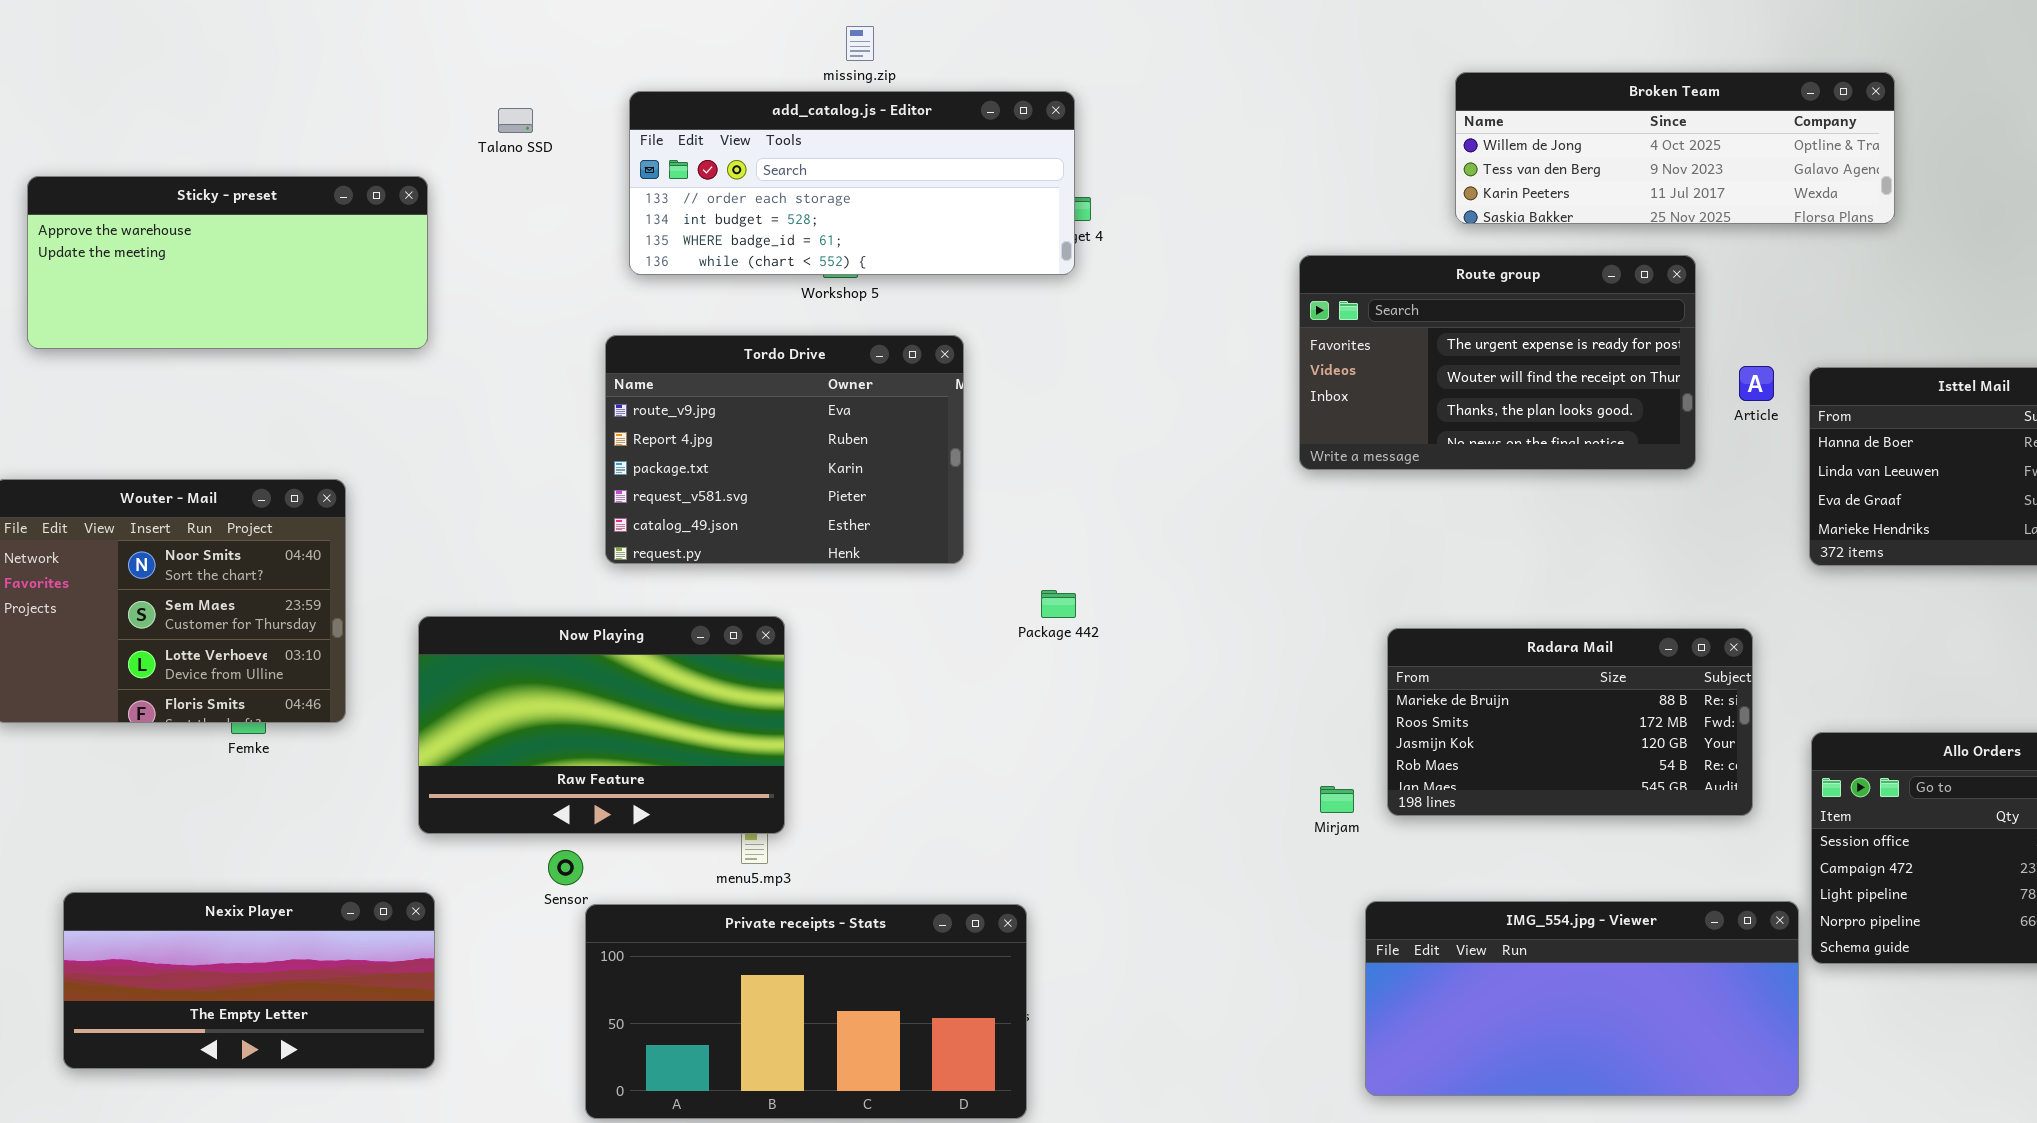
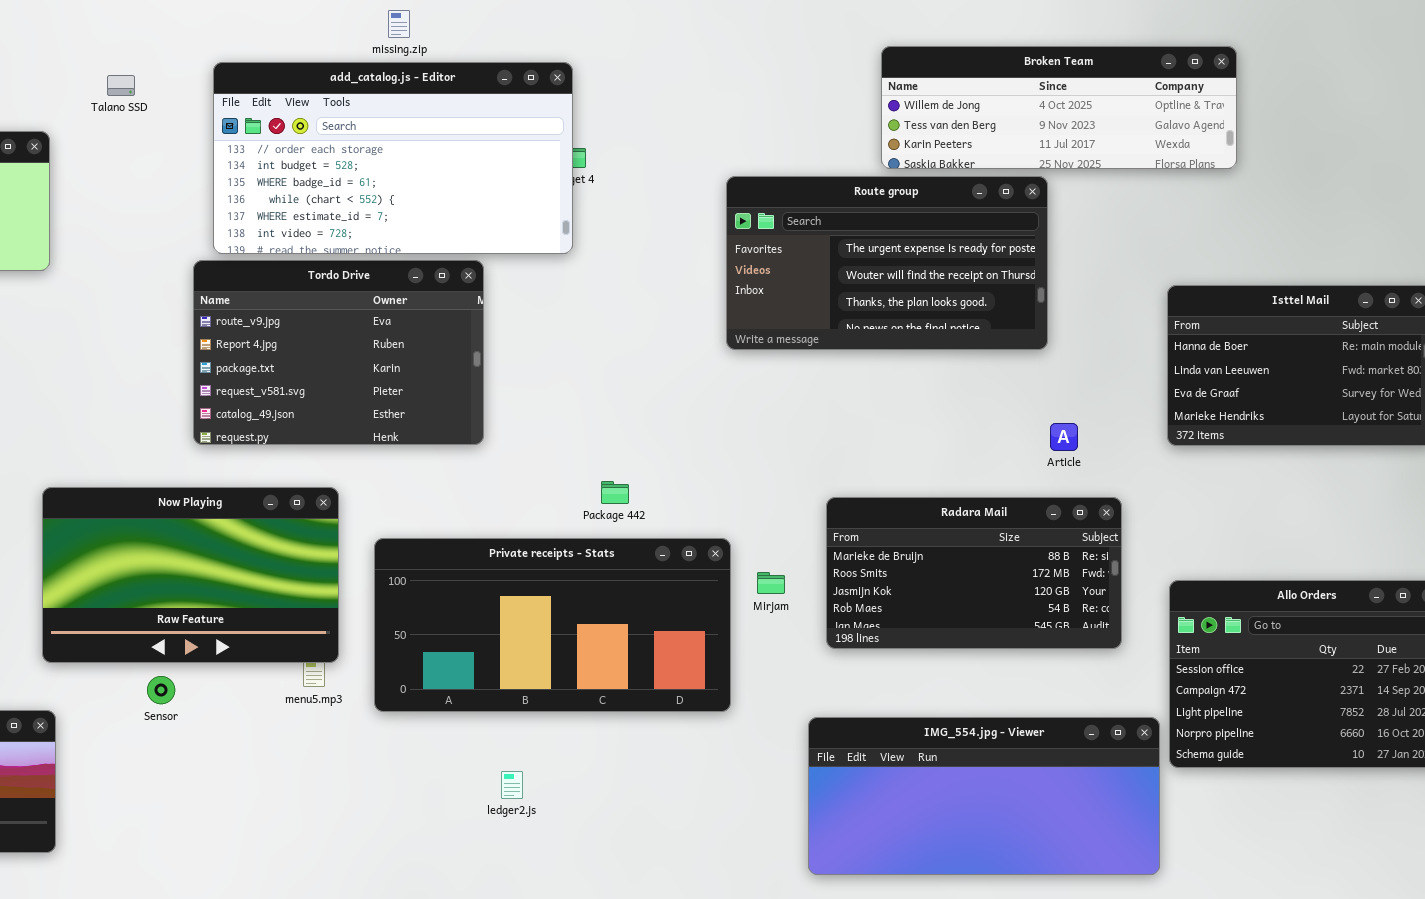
add_catalog.js - Editor: [629,91,1075,275] -> [213,62,573,254], resized
Route group: [1299,255,1696,470] -> [726,176,1048,350], moved
Article: [1739,366,1774,401] -> [1050,423,1078,451], moved
Package 442: [1041,590,1076,618] -> [601,481,629,504], moved
Mirjam: [1320,786,1354,813] -> [757,572,785,594], moved
Private receipts - Stats: [585,904,1027,1119] -> [374,538,731,712], moved

